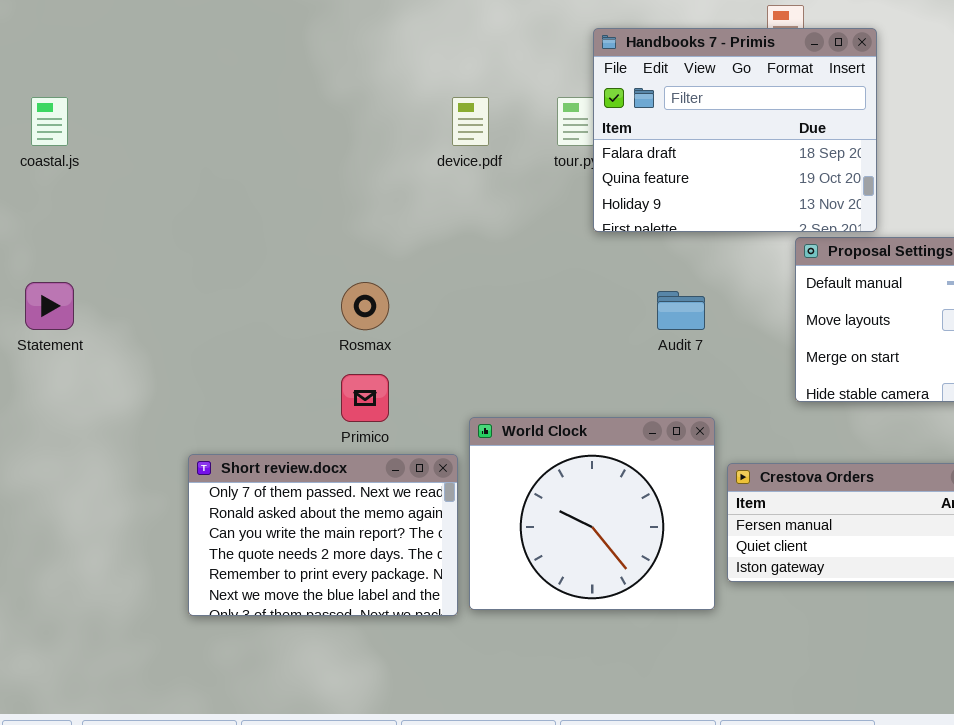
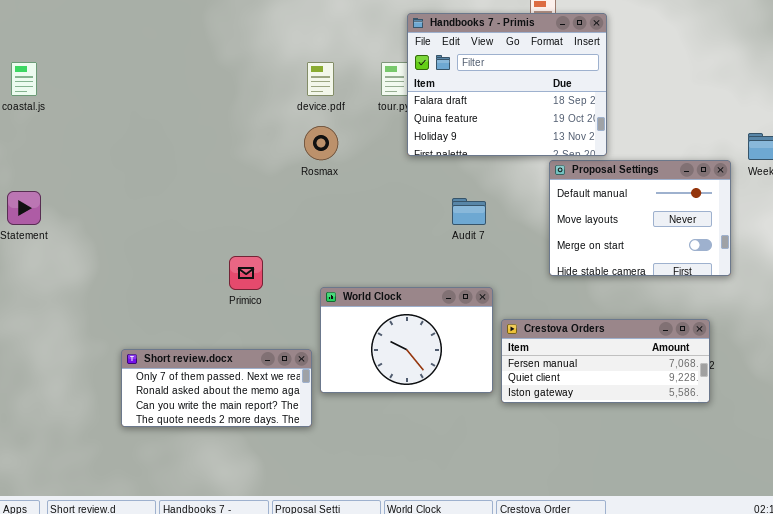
Rosmax: [341,282,389,330] -> [304,126,338,160], moved
World Clock: [469,417,715,610] -> [320,287,493,393], resized
Short review.docx: [188,454,458,616] -> [121,349,312,427], resized

